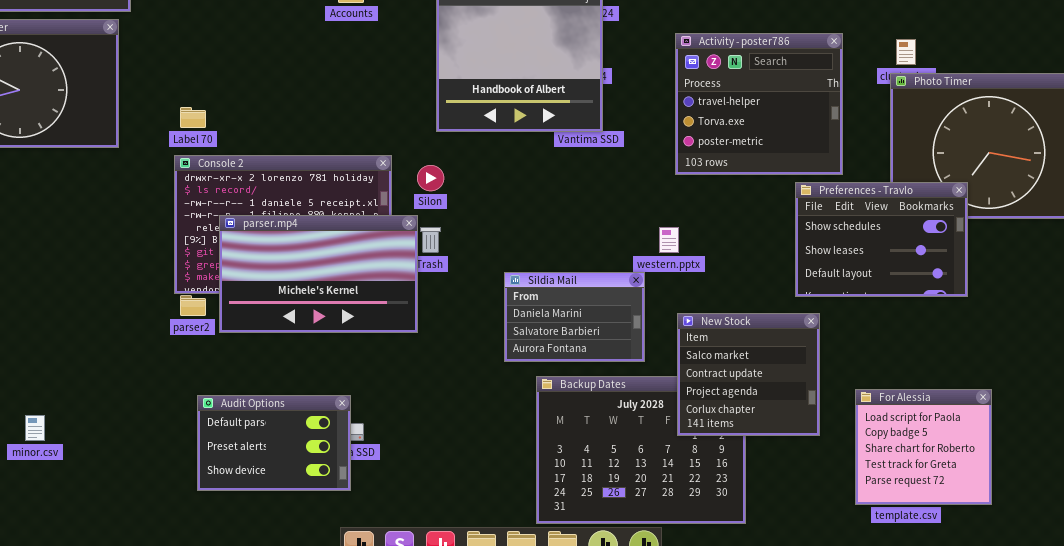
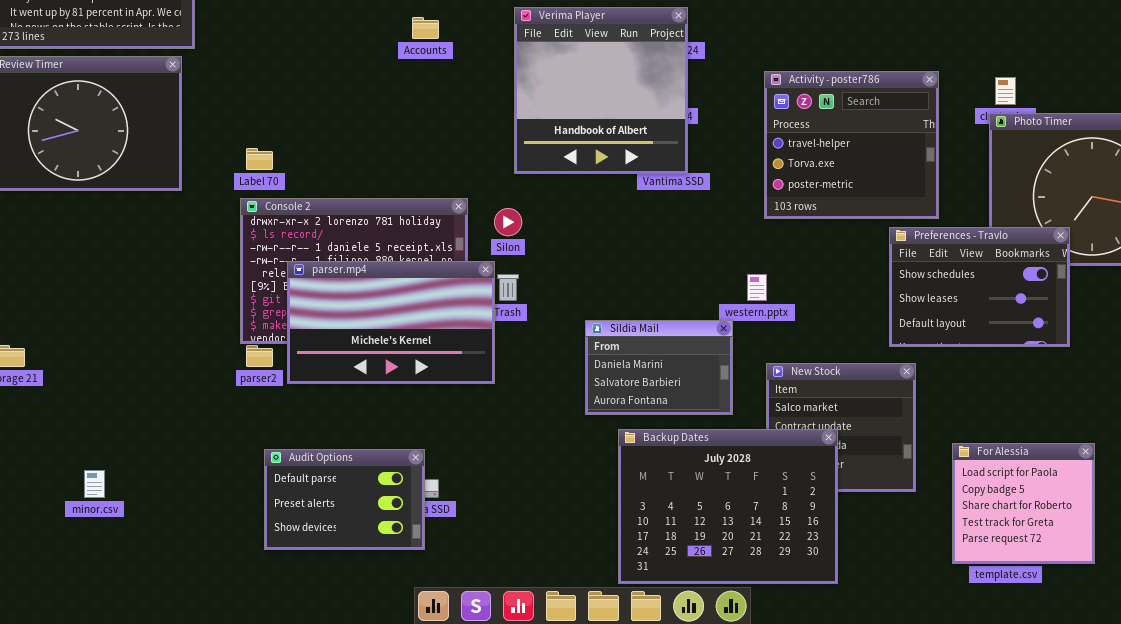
Backup Dates: [536,376,746,524] -> [618,429,838,584], raised

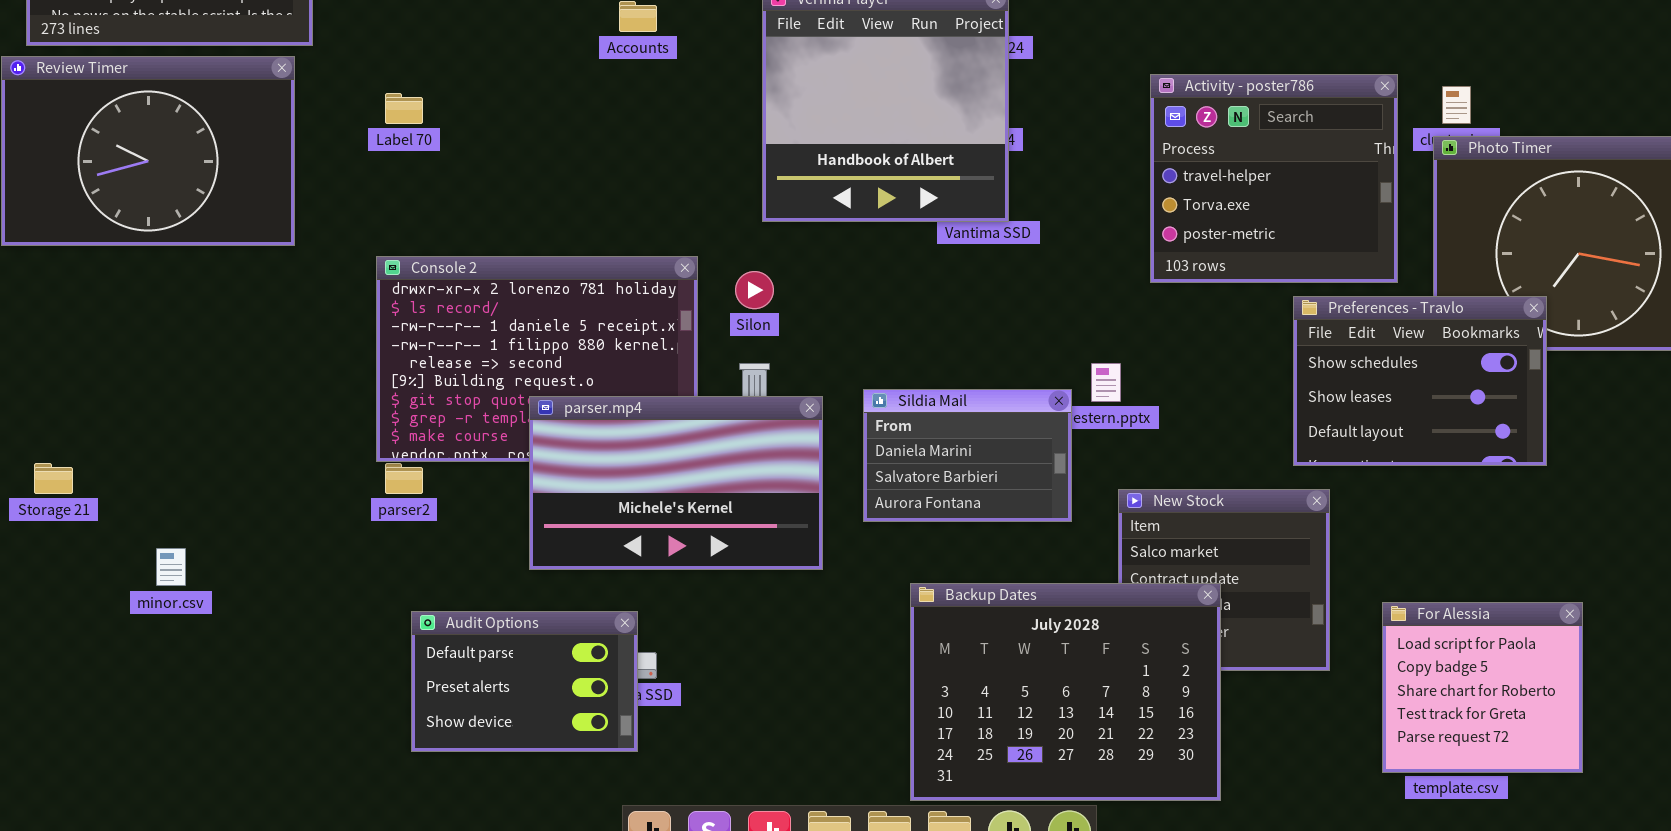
Activity - poster786: [764,71,939,219] -> [1150,74,1398,283], moved
Label 70: [246,148,273,170] -> [385,93,423,124], moved
parser.mp4: [287,261,495,384] -> [529,396,823,570], moved
Sildia Mail: [585,320,733,415] -> [863,389,1072,522], moved
minor.csv: [84,470,105,498] -> [156,548,186,586], moved

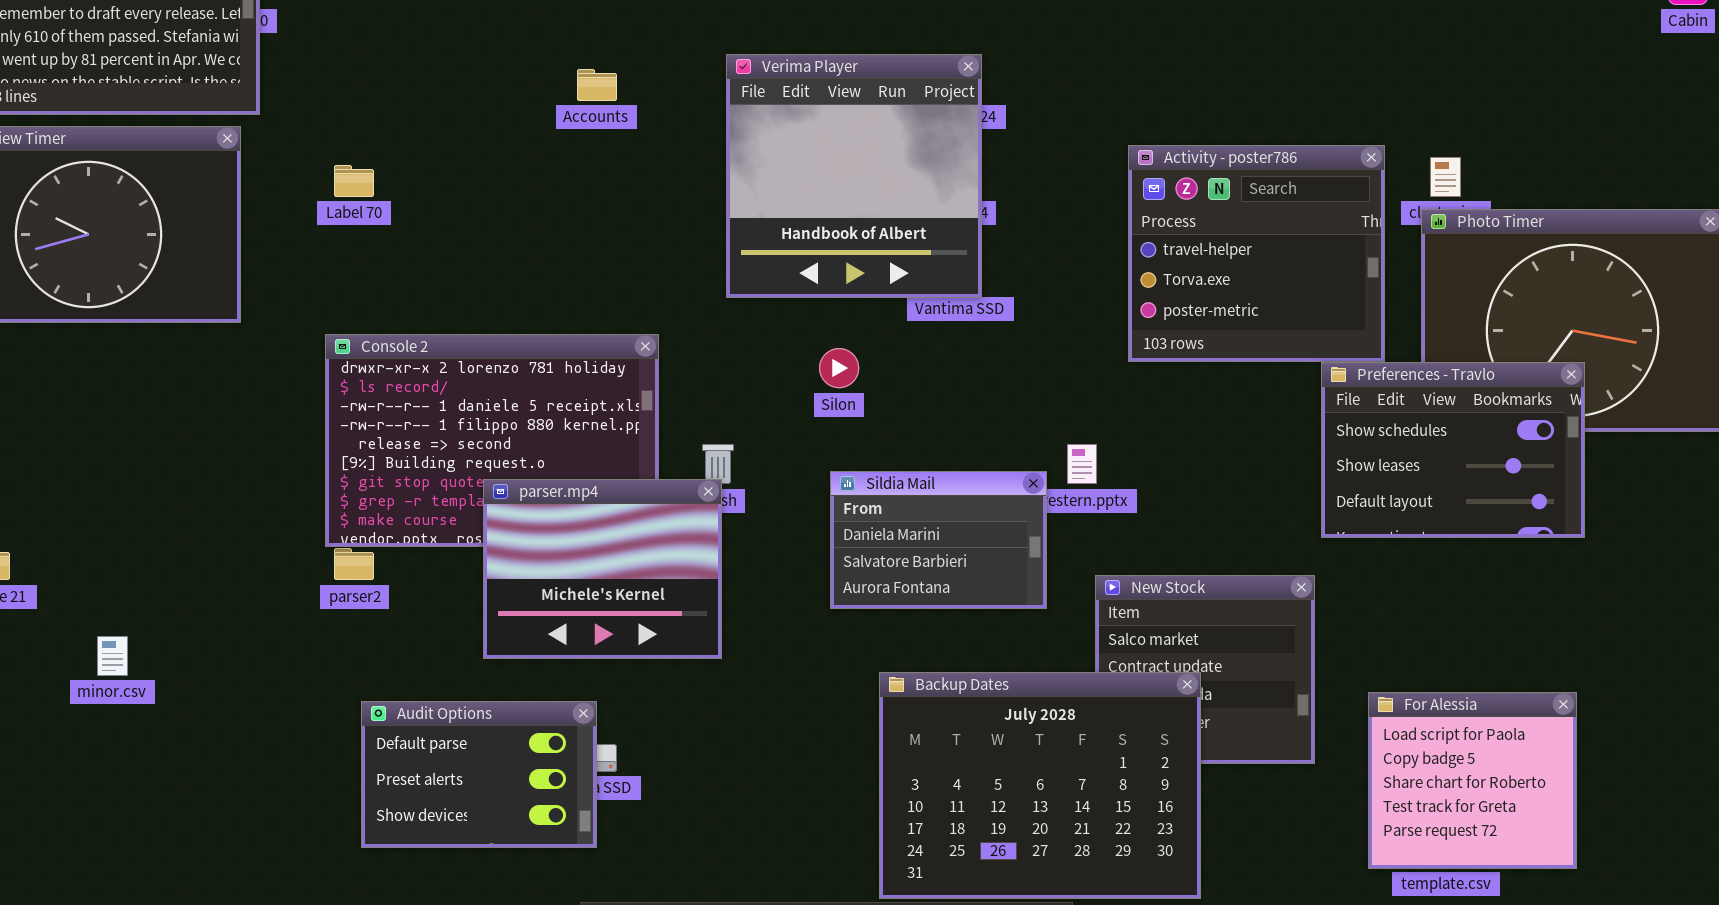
Silon: [735,271,774,309] -> [819,348,859,388], moved
Preferences - Travlo: [1293,296,1547,466] -> [1321,362,1585,538], moved
parser.mp4: [529,396,823,570] -> [483,479,722,659], resized

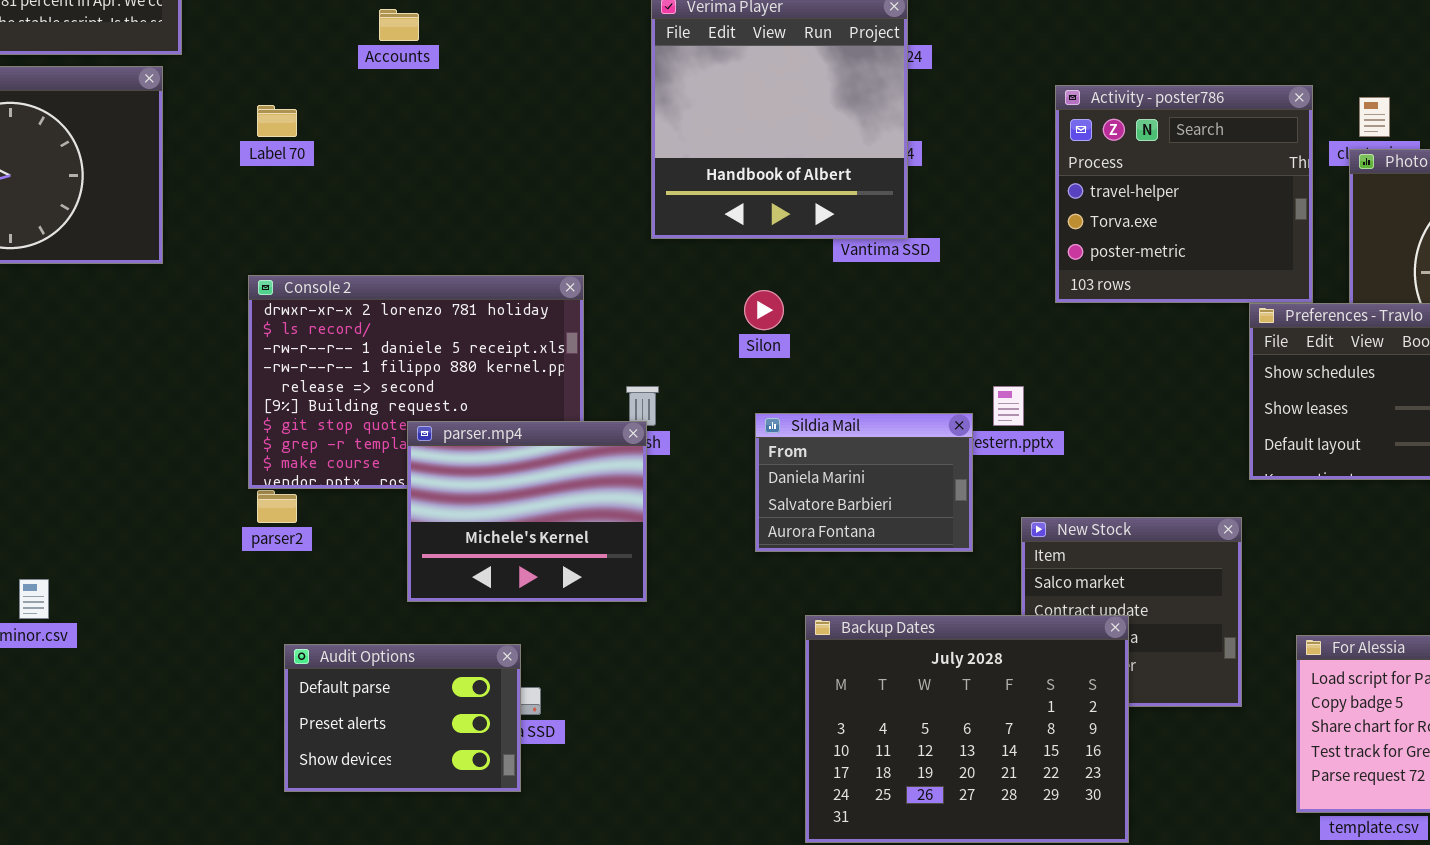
Accounts: [577,69,617,101] -> [379,9,419,41], moved

